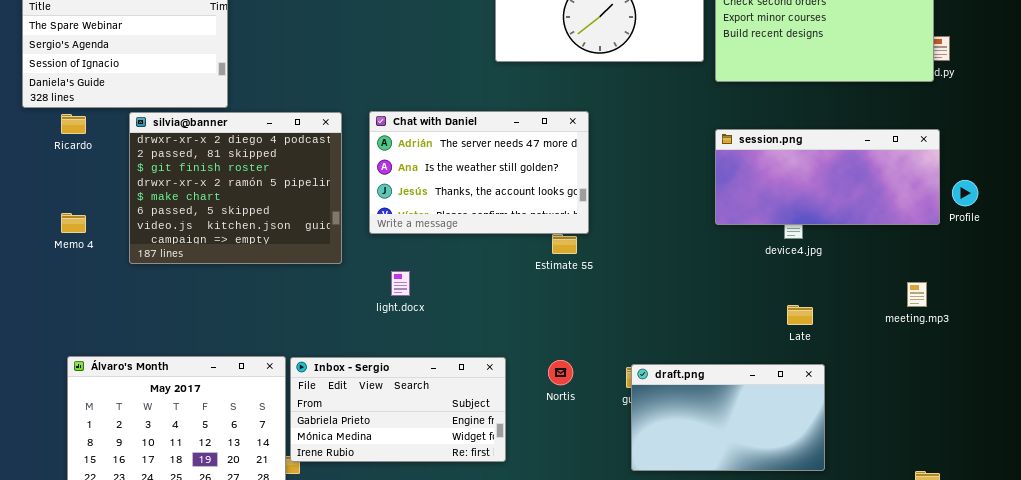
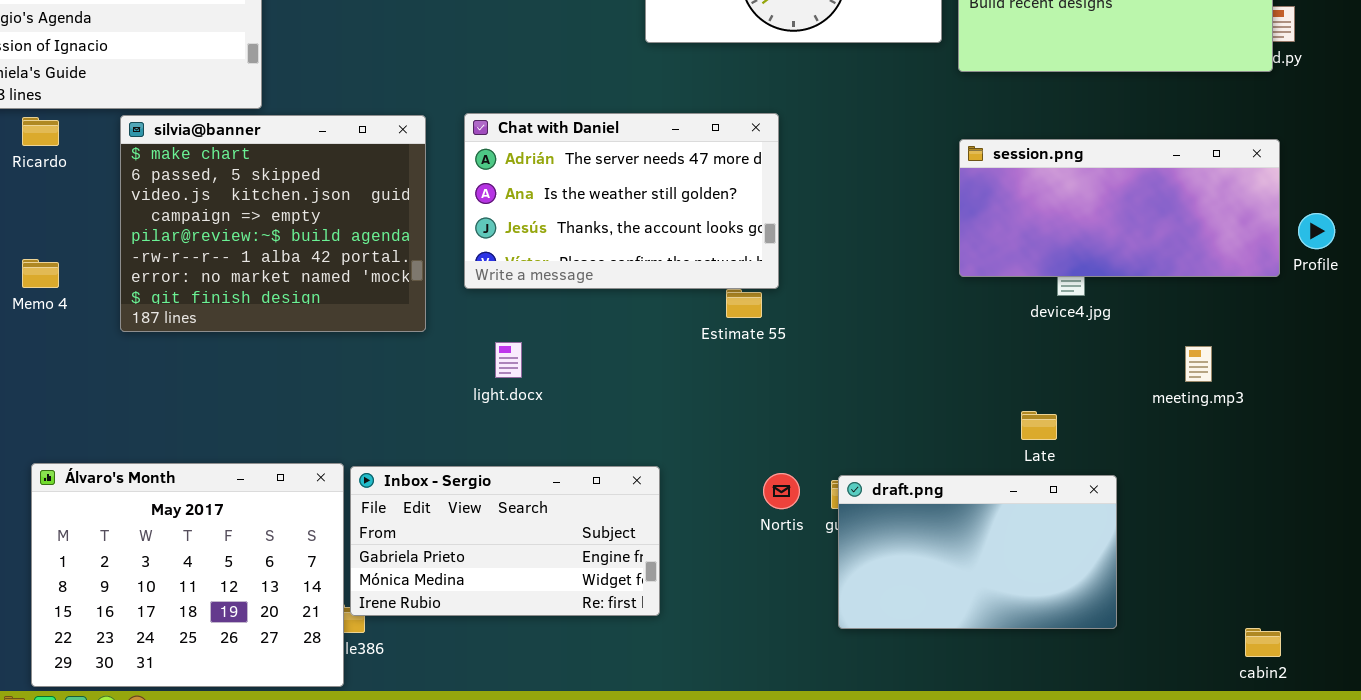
silvia@banner: [129,112,342,264] -> [120,115,426,332], scrolled down 4 rows
meeting.mp3: [907,282,927,307] -> [1185,346,1212,382], moved
Late: [787,305,813,325] -> [1021,411,1057,440], moved
Nortis: [548,360,573,385] -> [763,473,800,509], moved

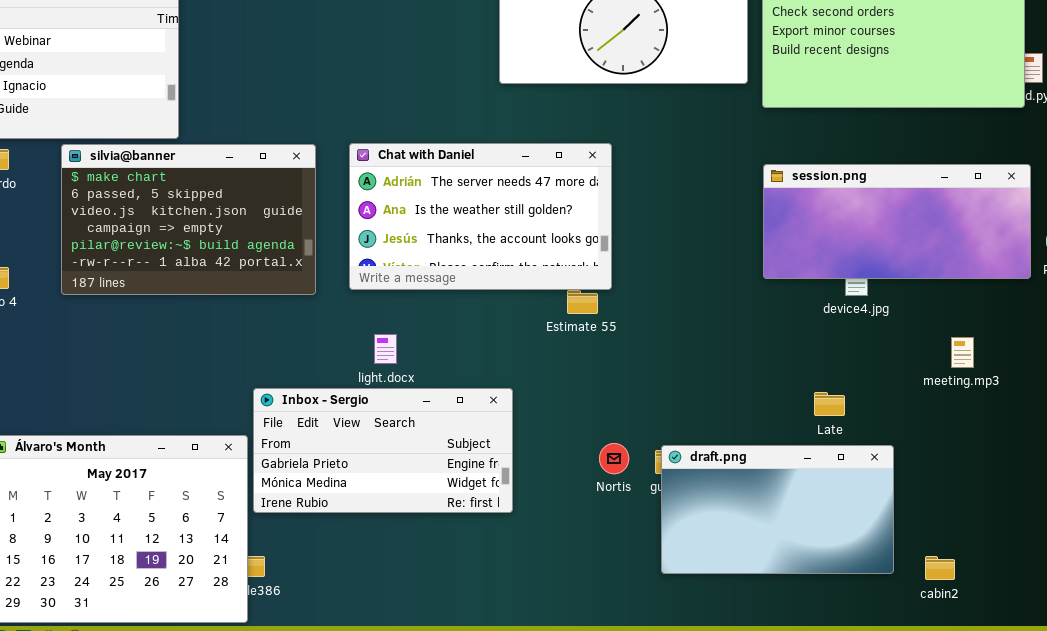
silvia@banner: [120,115,426,332] -> [61,144,316,295], resized
Inbox - Sergio: [350,466,660,616] -> [253,388,513,513], moved
cabin2: [1245,628,1281,657] -> [925,556,955,580], moved

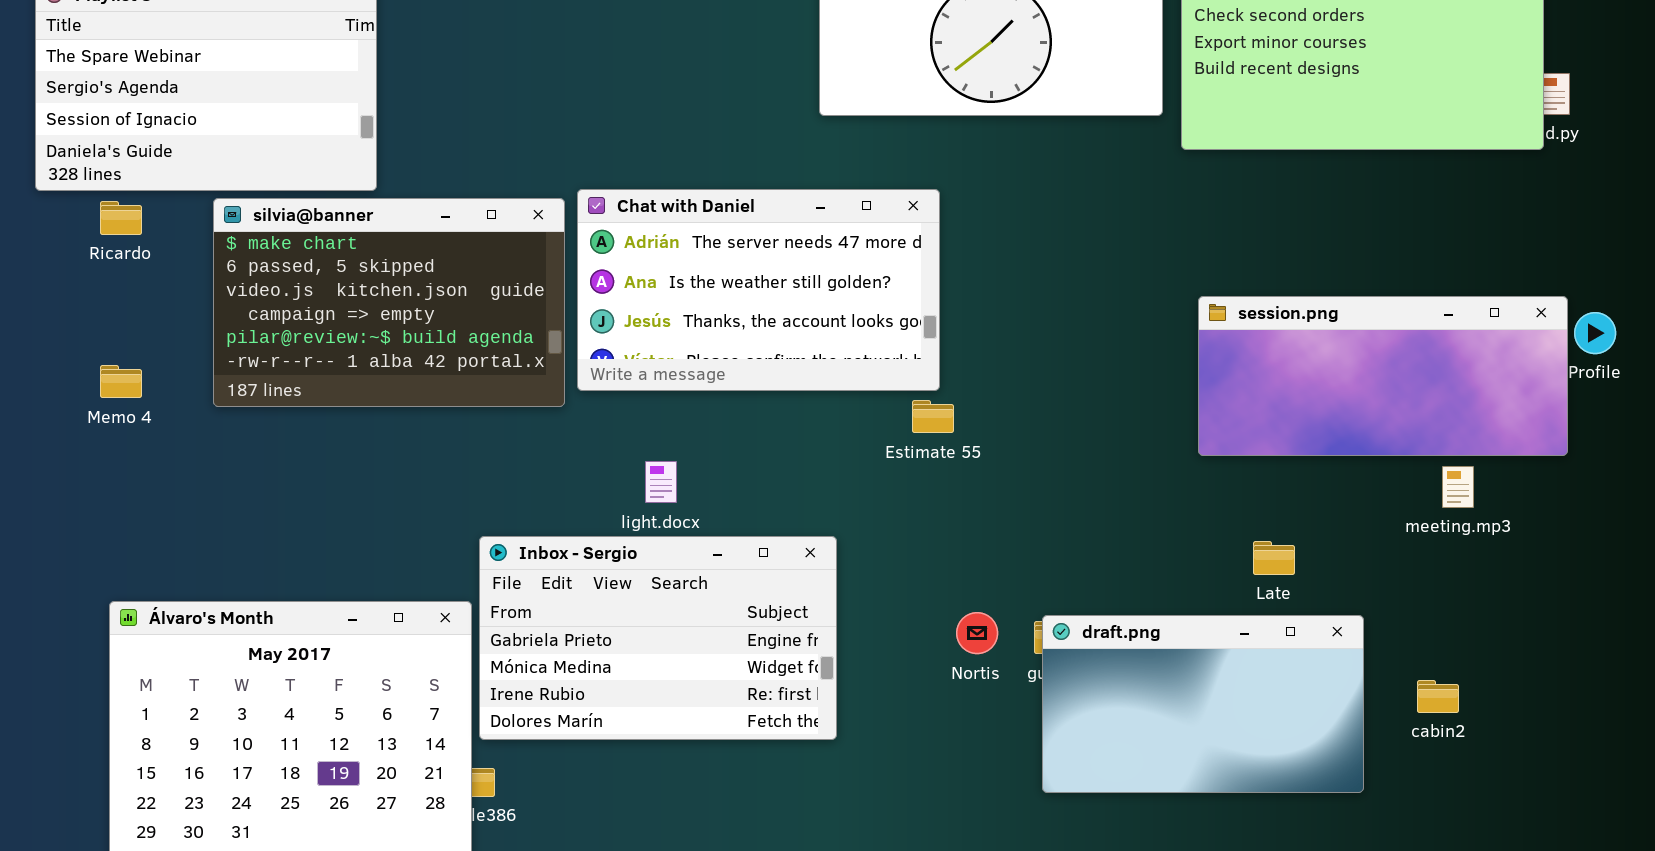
Chat with Daniel: [349,143,612,290] -> [577,189,940,391], moved
session.png: [763,164,1031,279] -> [1198,296,1568,456], moved
Inbox - Sergio: [253,388,513,513] -> [479,536,837,740], resized
cabin2: [925,556,955,580] -> [1417,680,1459,713], moved

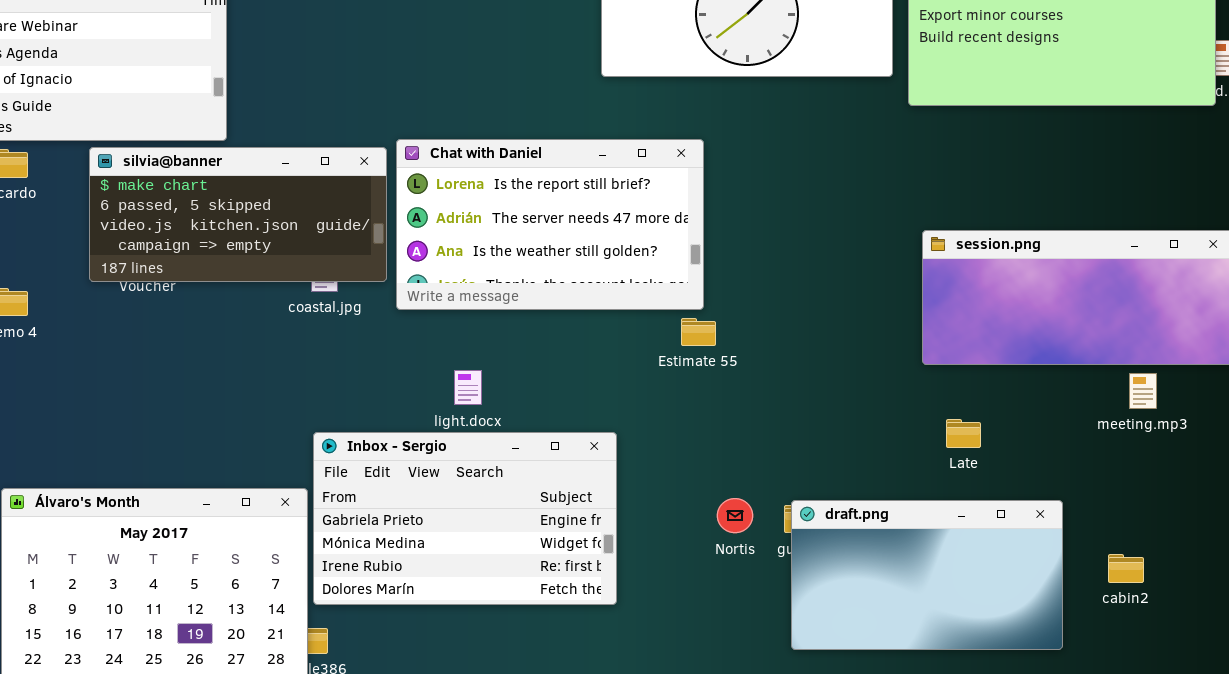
Chat with Daniel: [577,189,940,391] -> [396,139,704,310], scrolled up 1 row
silvia@banner: [213,198,565,407] -> [89,147,387,282], resized
Late: [1253,541,1295,575] -> [946,419,981,448], moved

